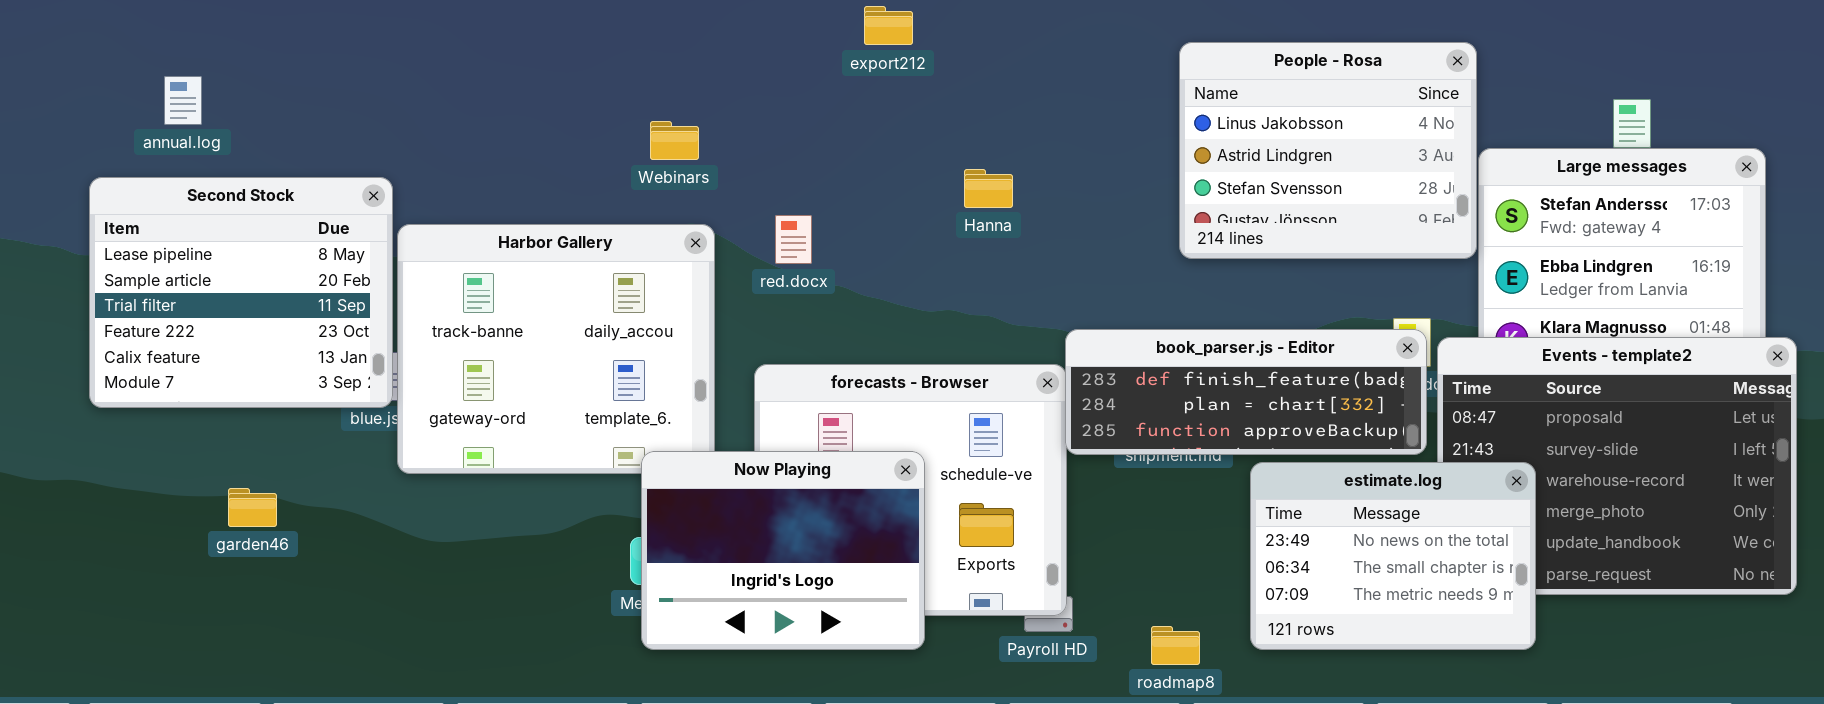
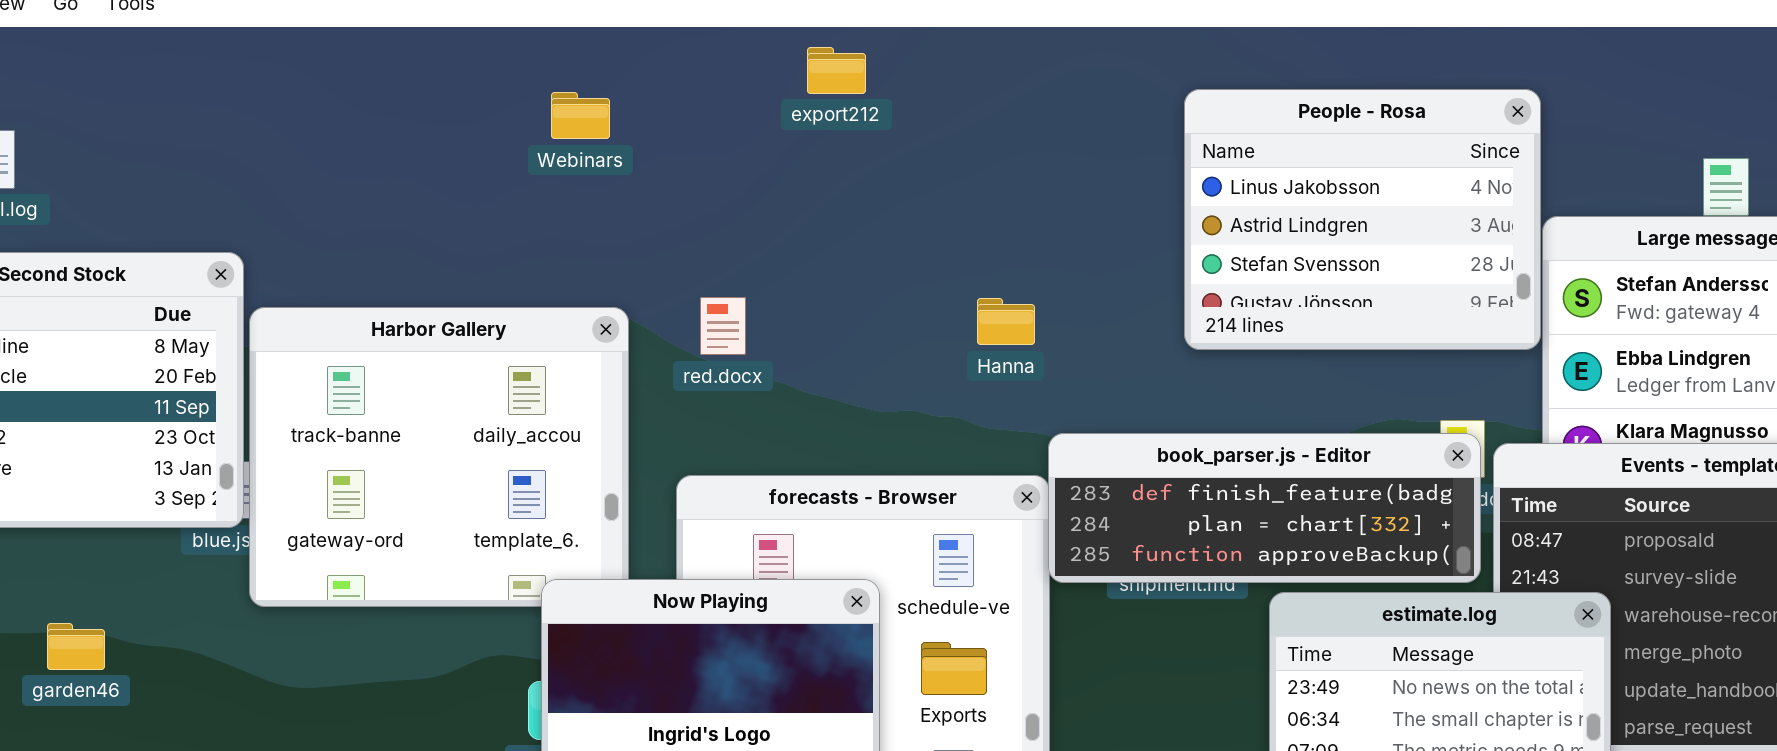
Webinars: [650,121,699,160] -> [551,92,610,139], moved
Hanna: [964,169,1013,208] -> [977,298,1035,345], moved

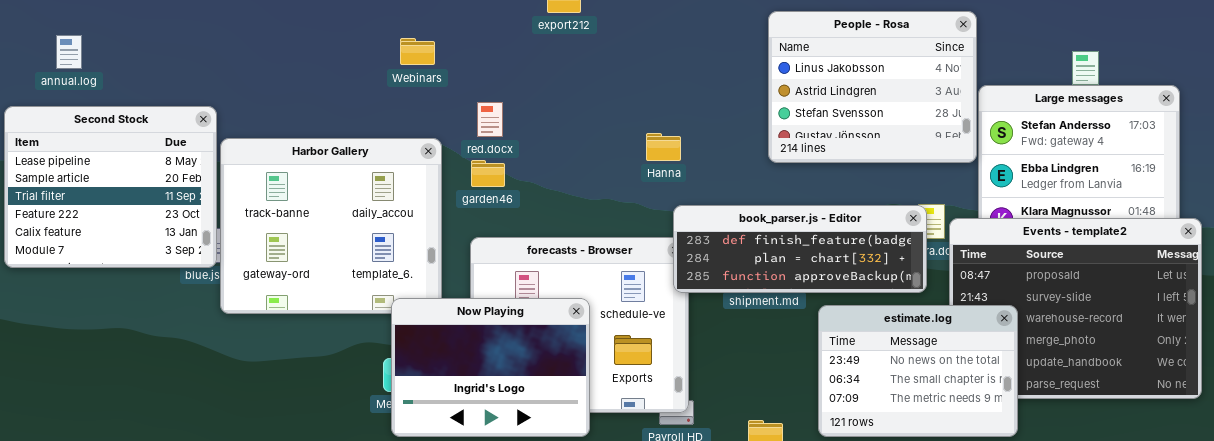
Webinars: [551,92,610,139] -> [400,38,435,65], moved
red.docx: [700,297,746,355] -> [477,102,503,137], moved
book_parser.js - Editor: [1048,433,1481,583] -> [673,205,927,293], moved
garden46: [47,623,105,670] -> [471,160,505,187], moved

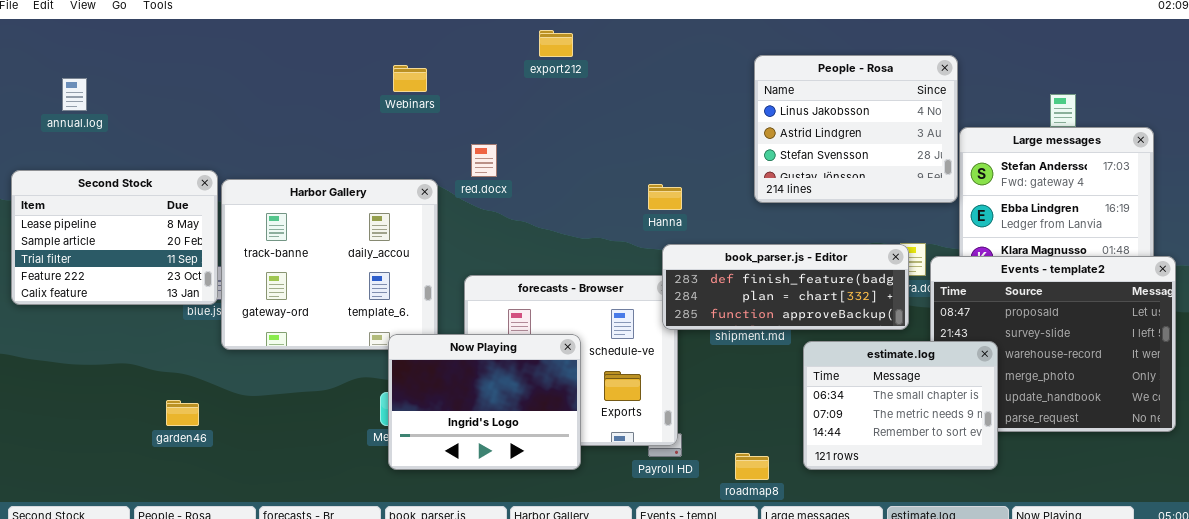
Webinars: [400,38,435,65] -> [393,65,427,92], moved
Second Stock: [4,106,217,268] -> [11,170,218,305], resized
Hanna: [646,133,681,161] -> [648,184,682,210], moved
garden46: [471,160,505,187] -> [166,400,199,426], moved
estimate.log: [818,305,1018,437] -> [803,341,998,470], scrolled down 1 row

